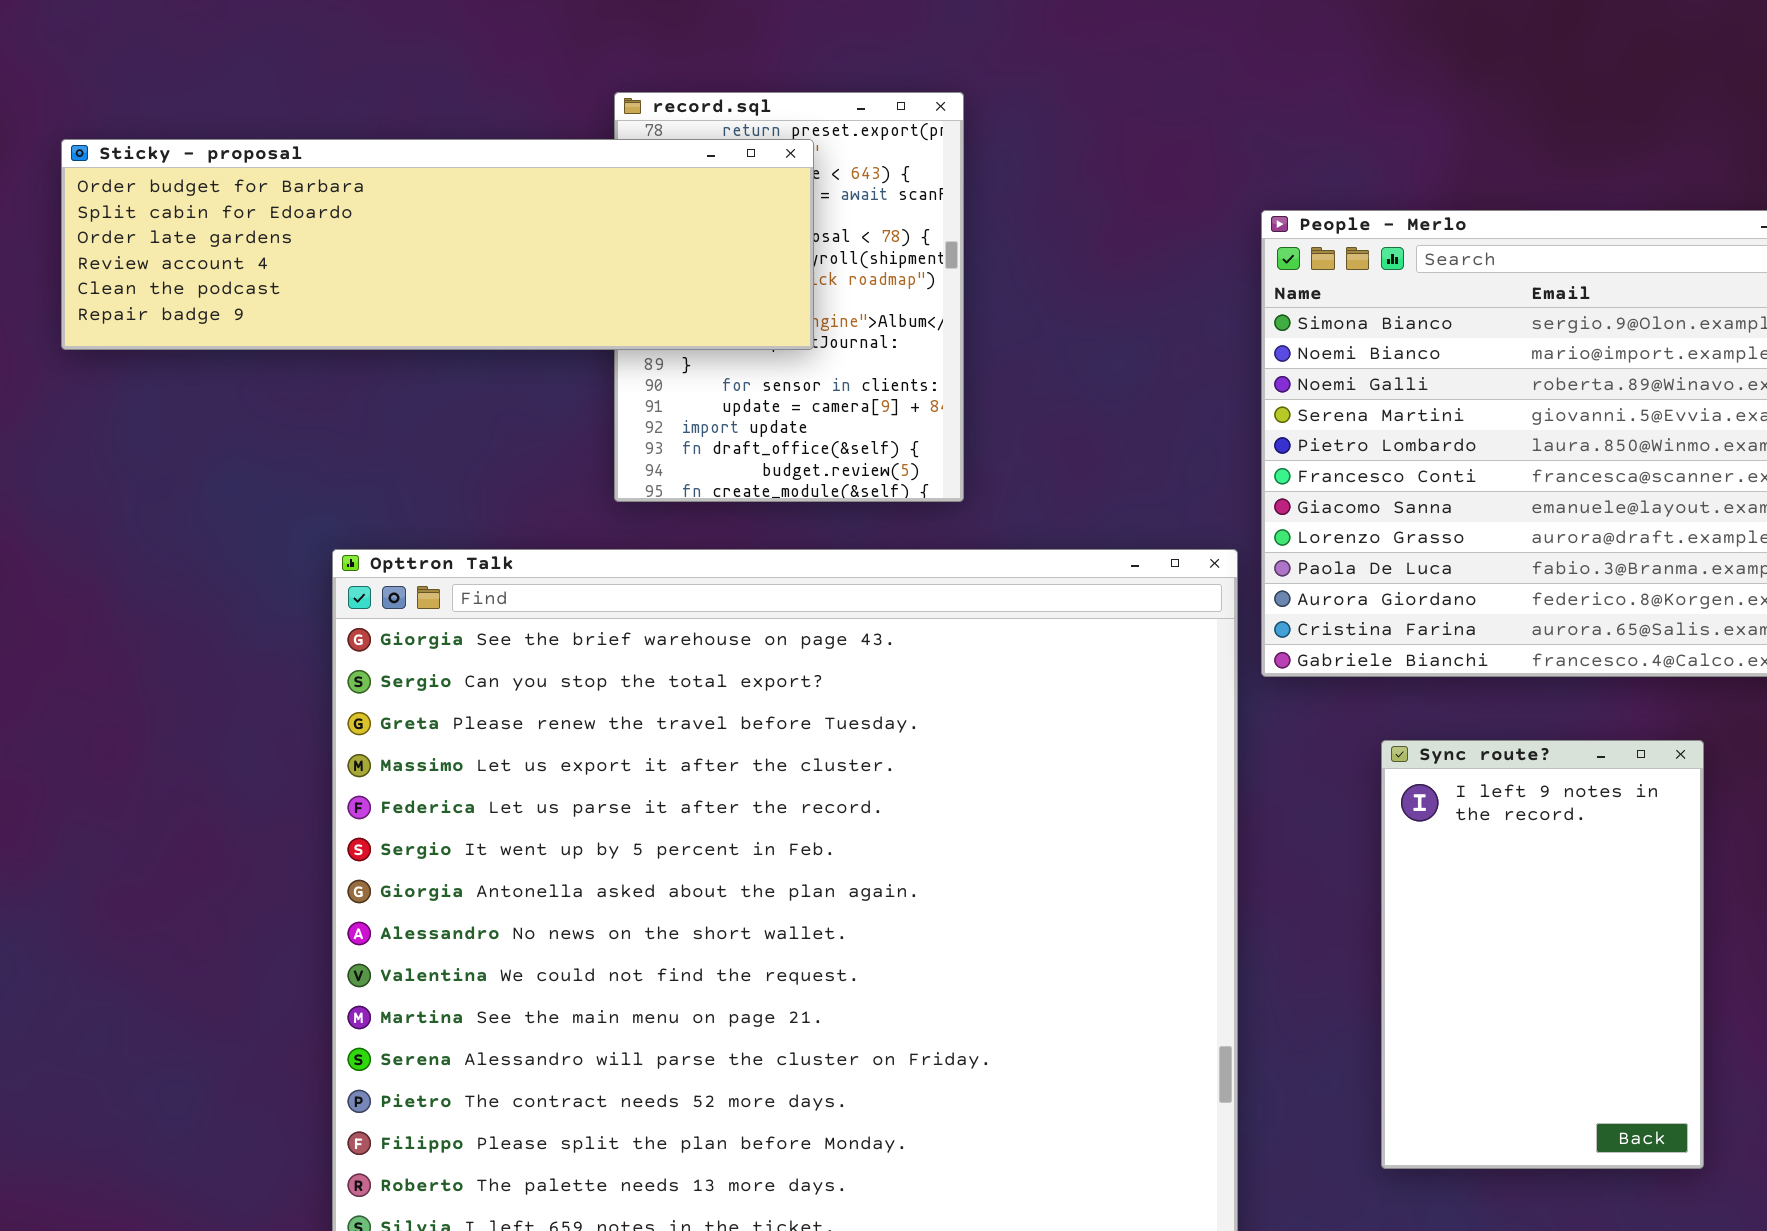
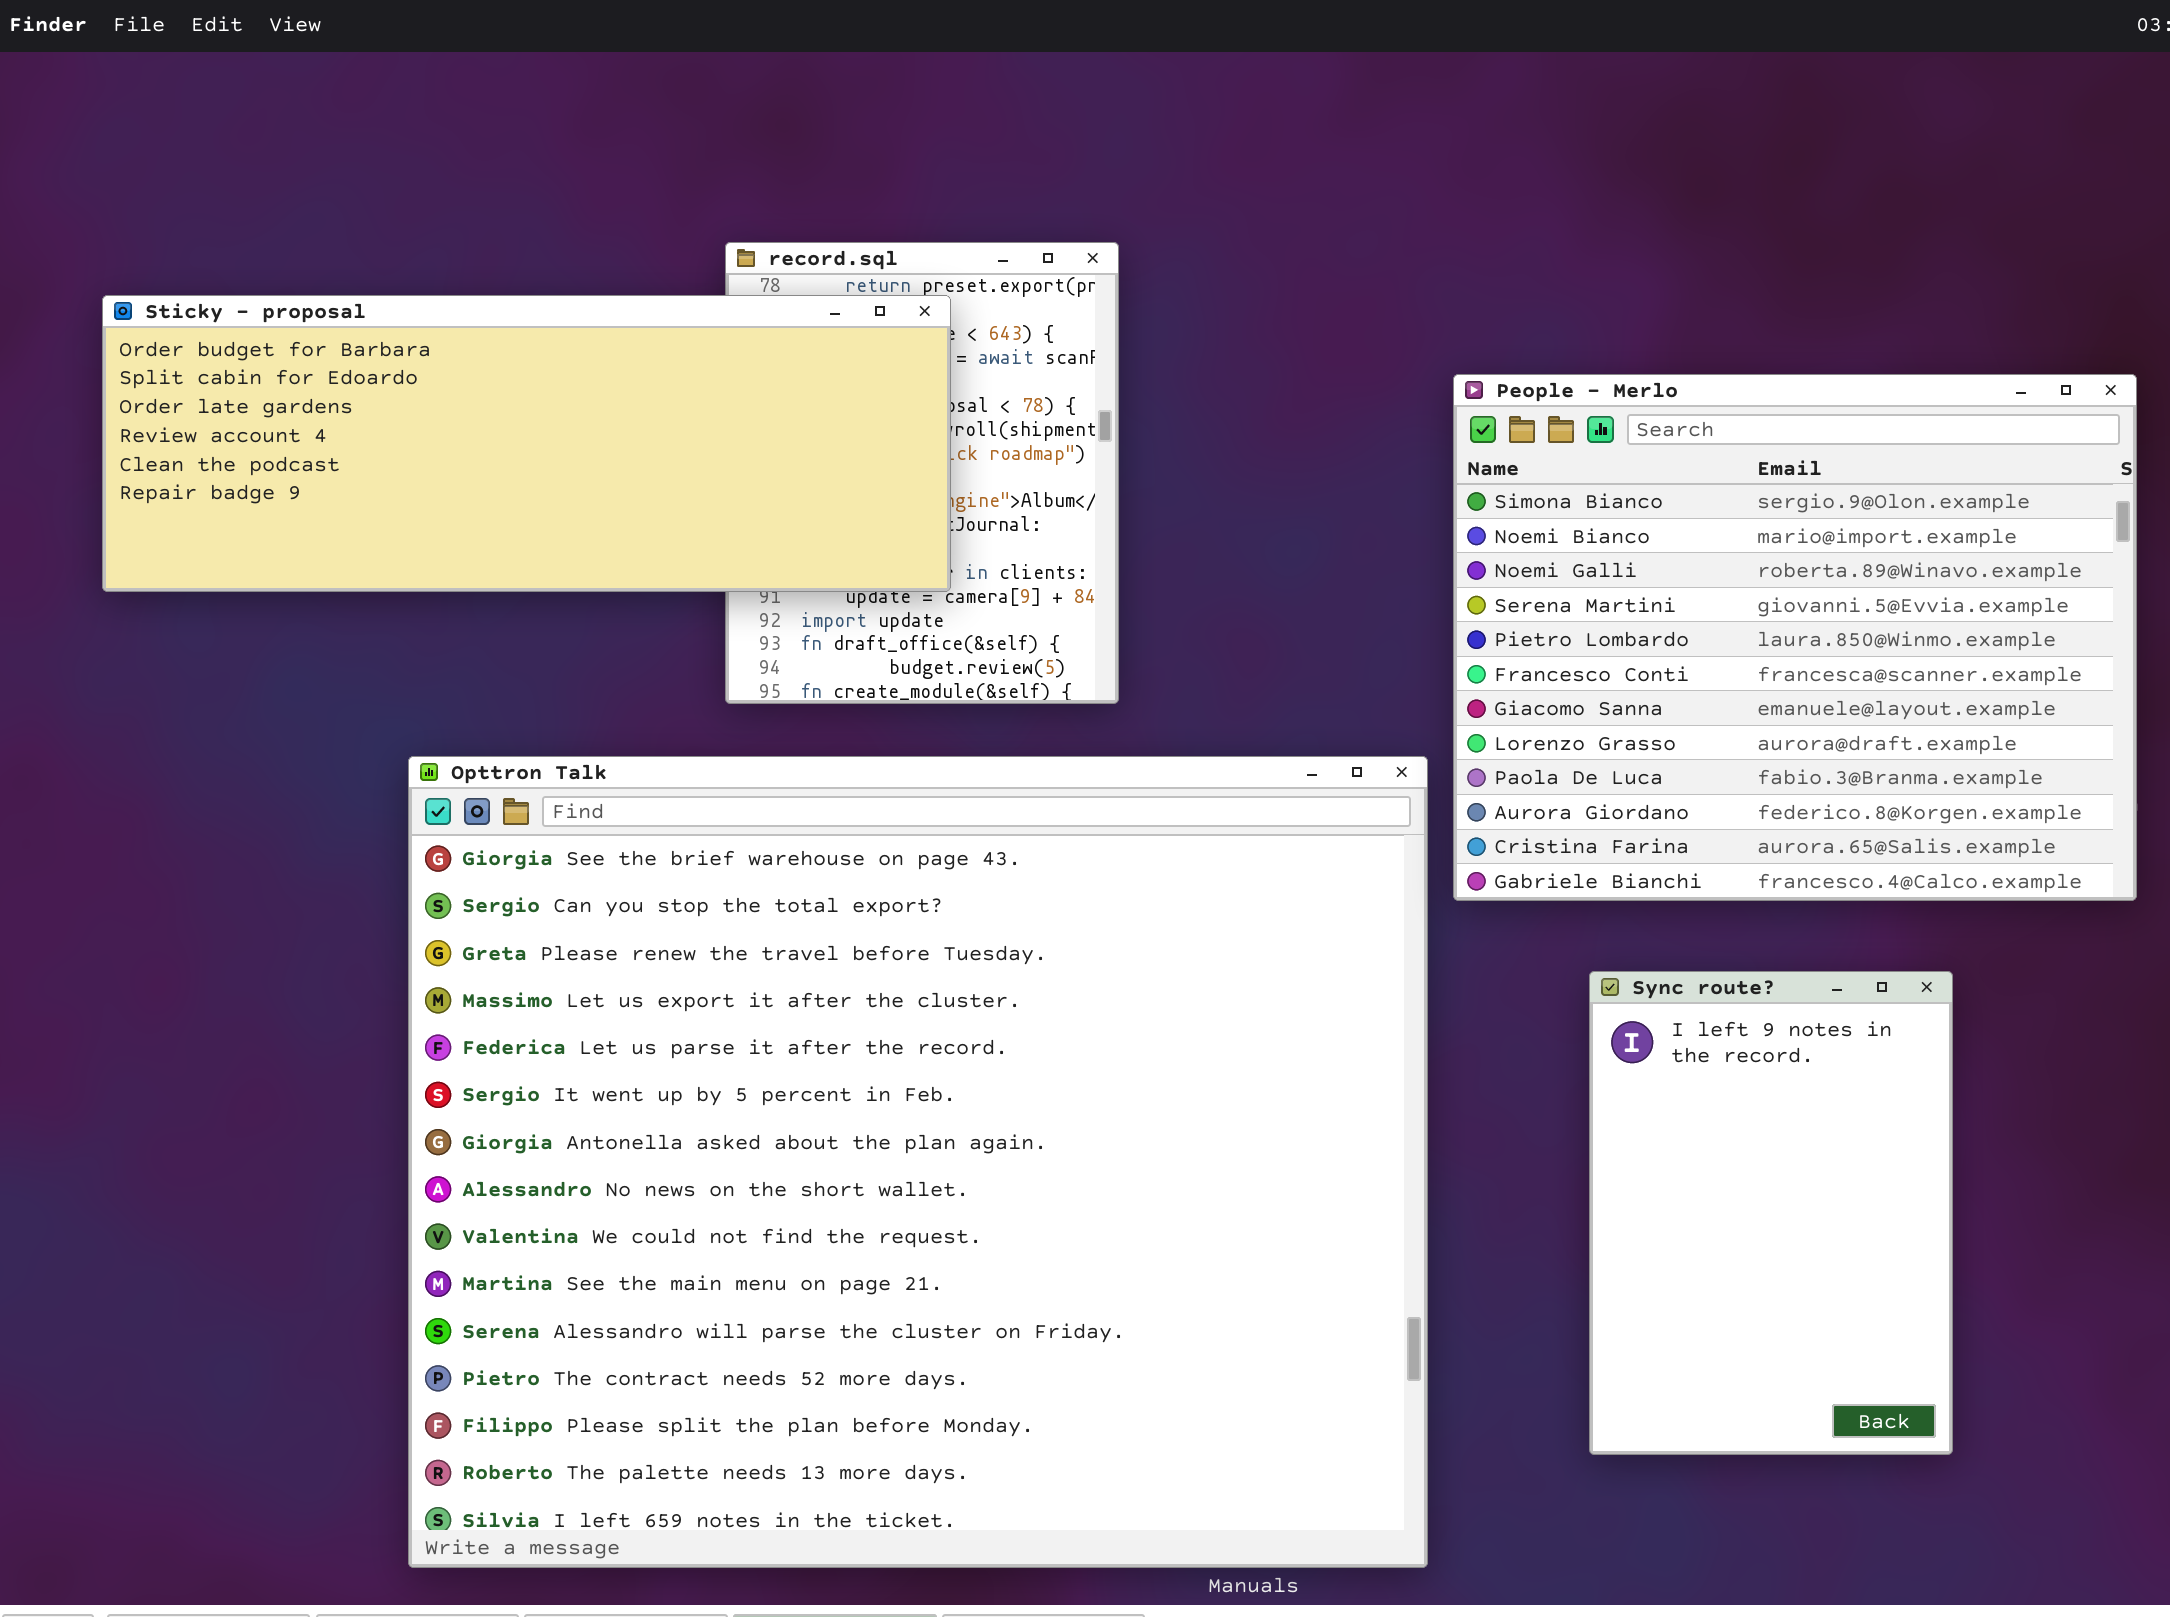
Sticky - proposal: [61,139,814,350] -> [102,295,951,592], resized

